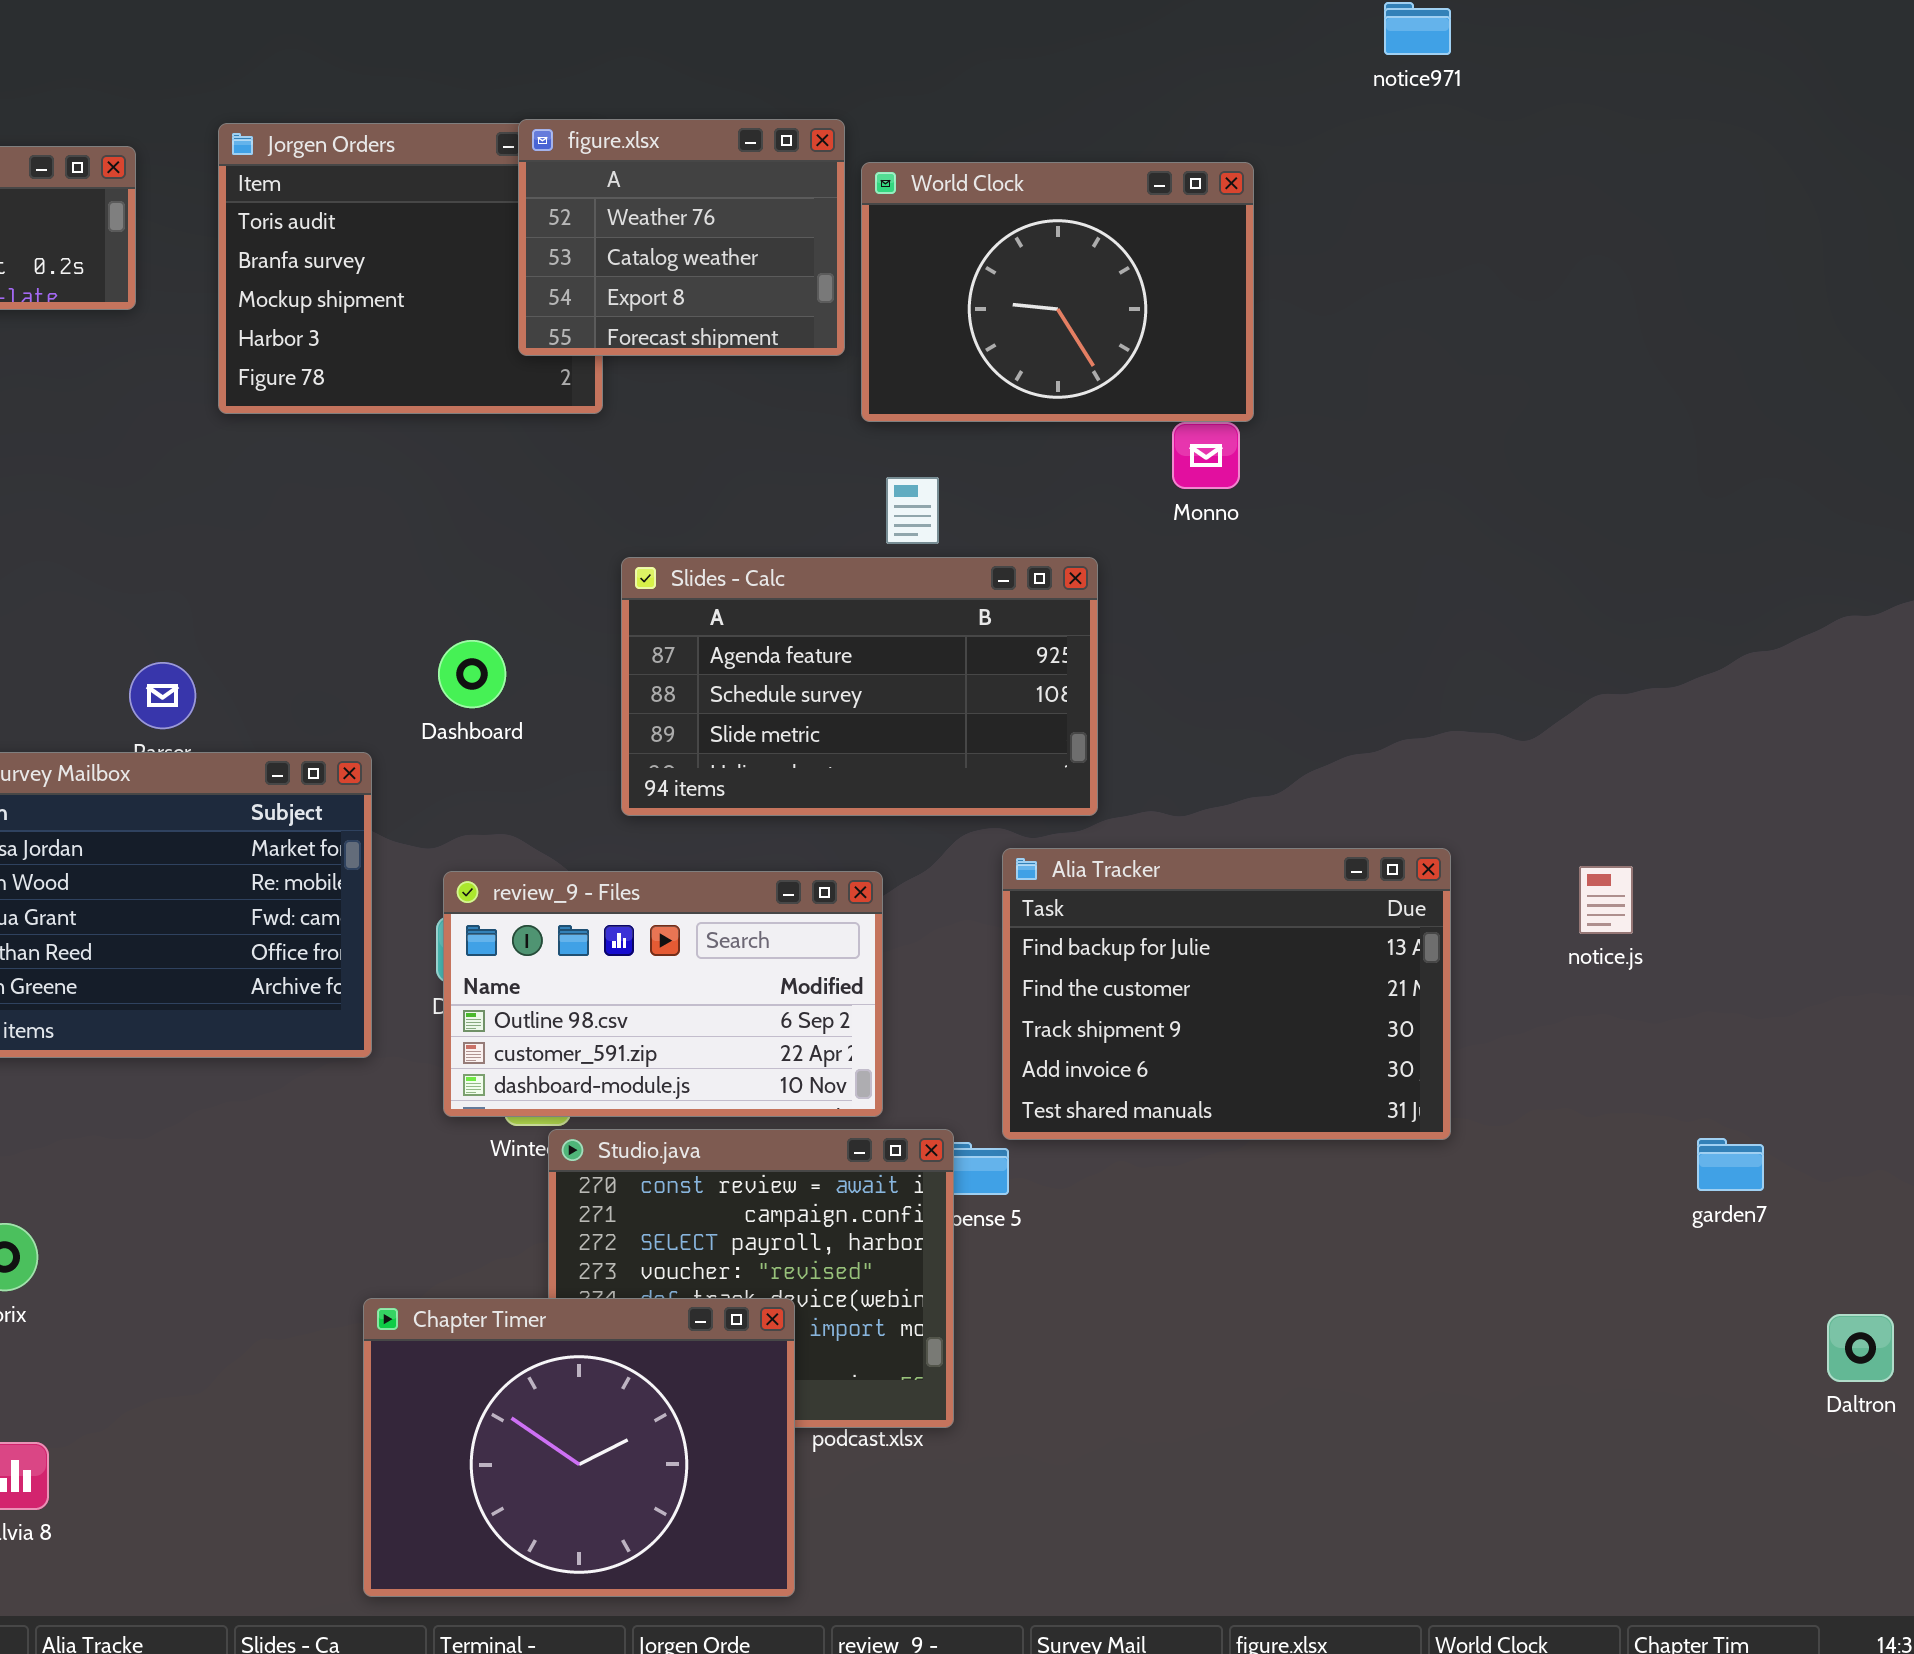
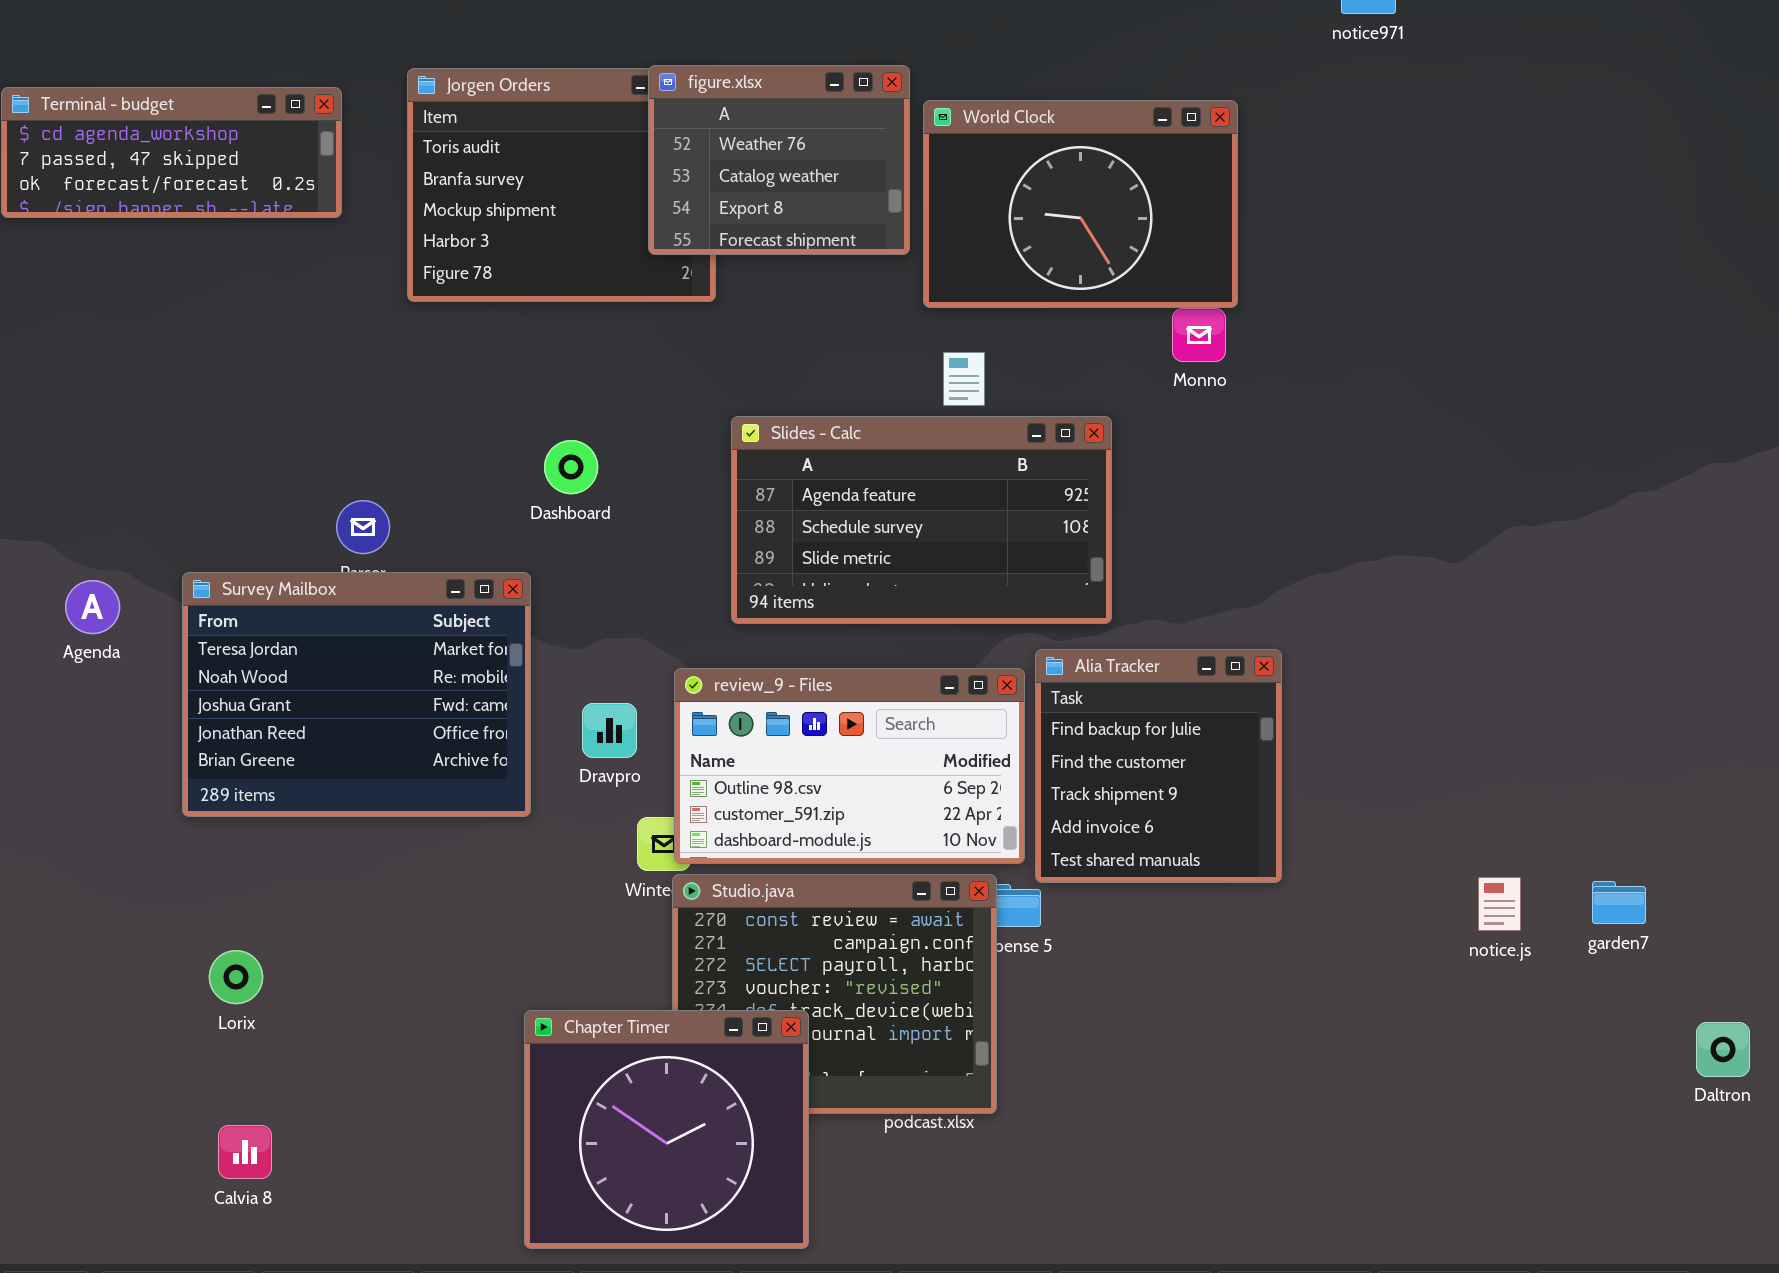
Dashboard: [438,640,506,708] -> [544,440,598,494], moved
Alia Tracker: [1002,848,1451,1140] -> [1035,649,1282,883], resized
notice.js: [1579,866,1633,934] -> [1478,877,1521,931], moved
review_9 - Files: [443,871,883,1117] -> [674,668,1025,864], moved
Chapter Timer: [363,1298,795,1597] -> [524,1010,809,1249], resized

